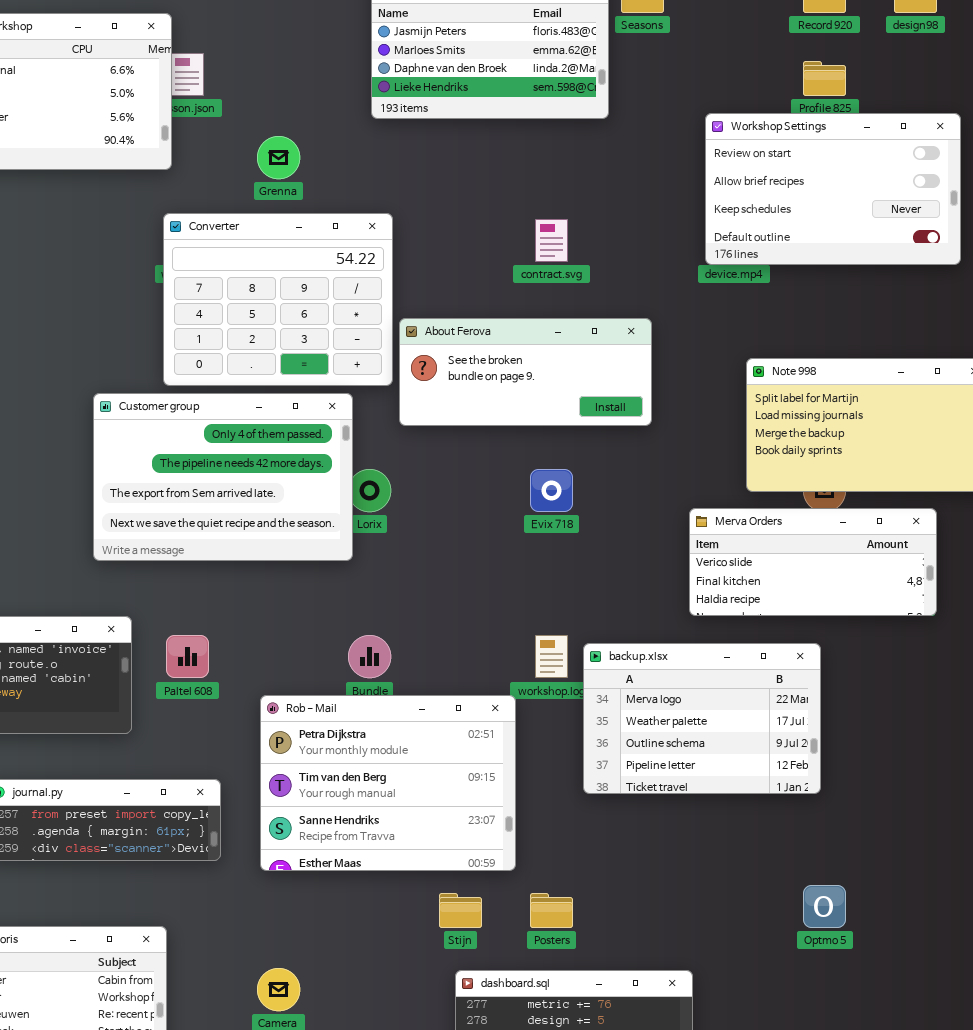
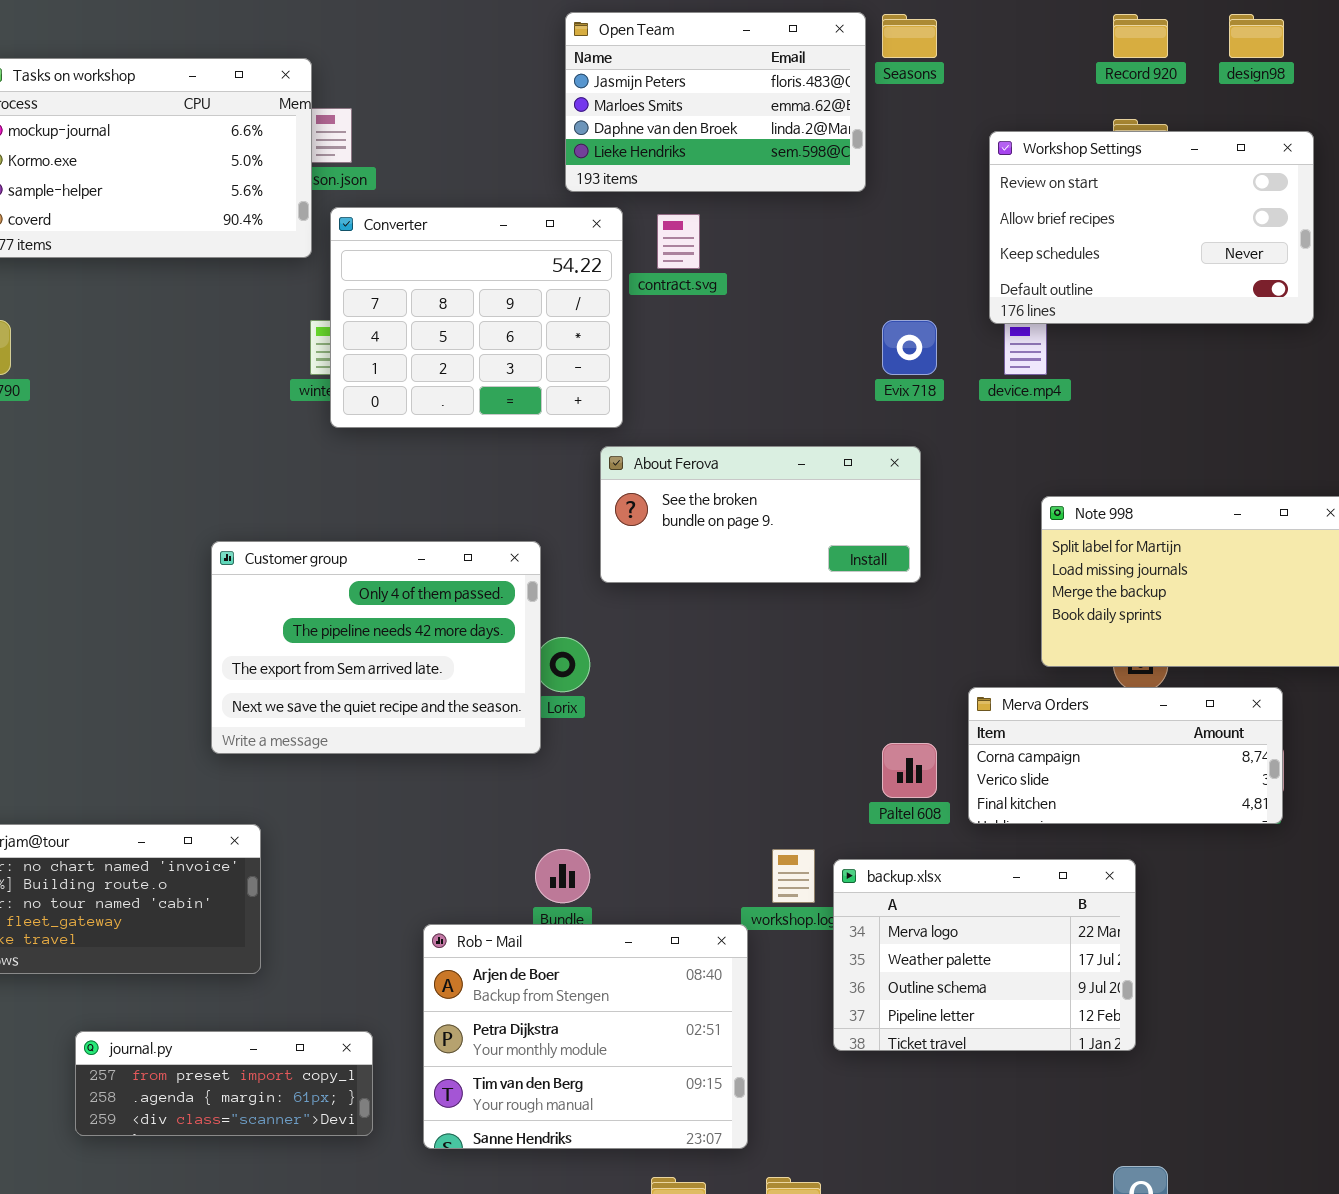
Workshop Settings: [705,113,961,265] -> [989,131,1314,324], moved
Converter: [163,213,393,386] -> [330,207,623,428], moved
contract.svg: [535,219,568,262] -> [657,214,700,269], moved
Evix 718: [530,469,573,512] -> [882,320,937,375], moved
Merva Orders: [689,508,937,616] -> [968,687,1283,824], scrolled up 1 row
Paltel 608: [166,635,209,678] -> [882,743,937,798], moved
Rob - Mail: [260,695,516,871] -> [423,924,748,1149], scrolled up 1 row

